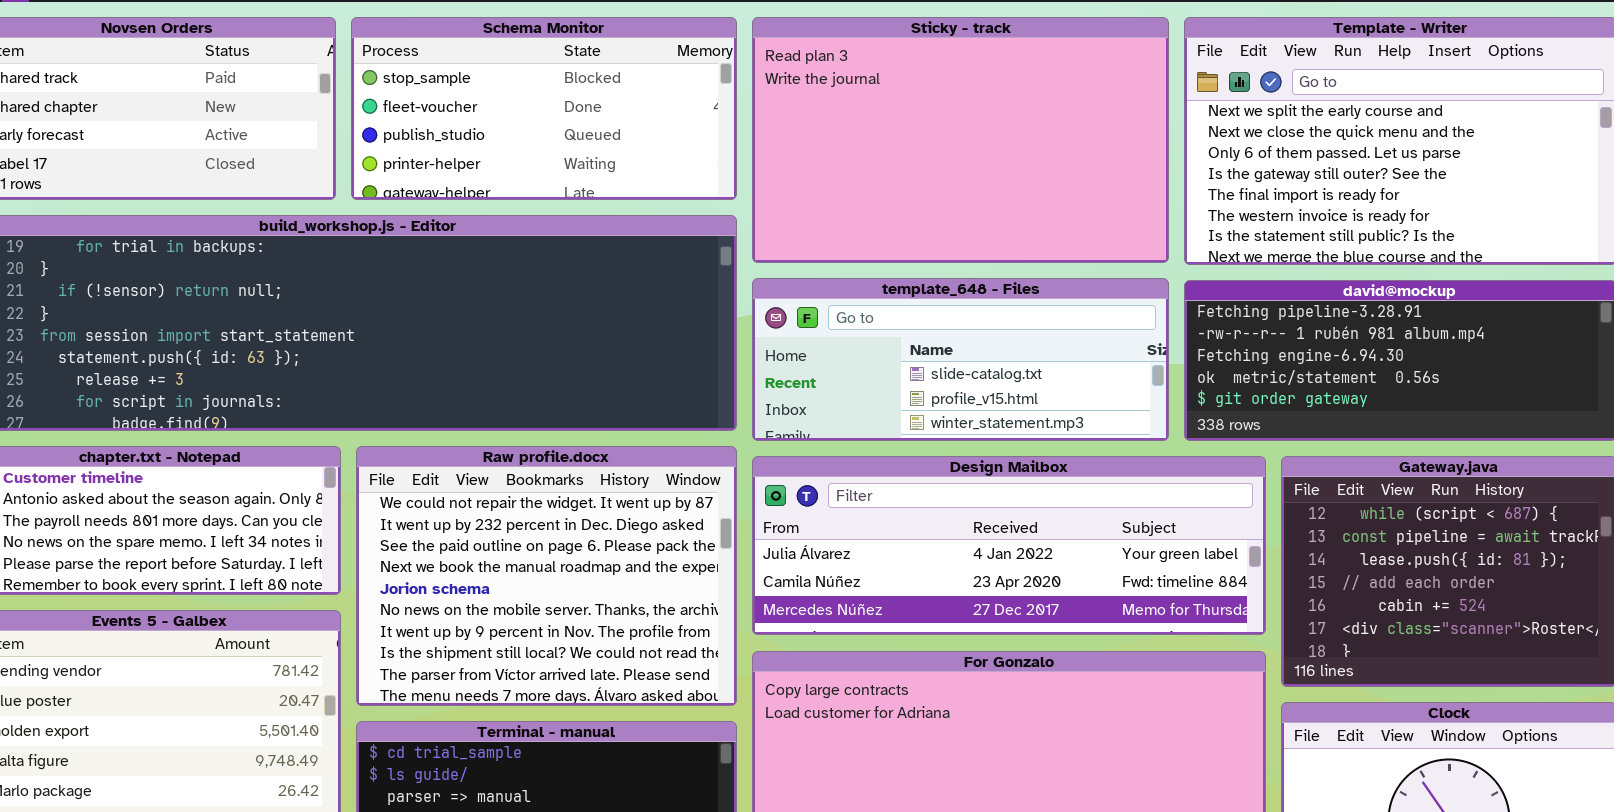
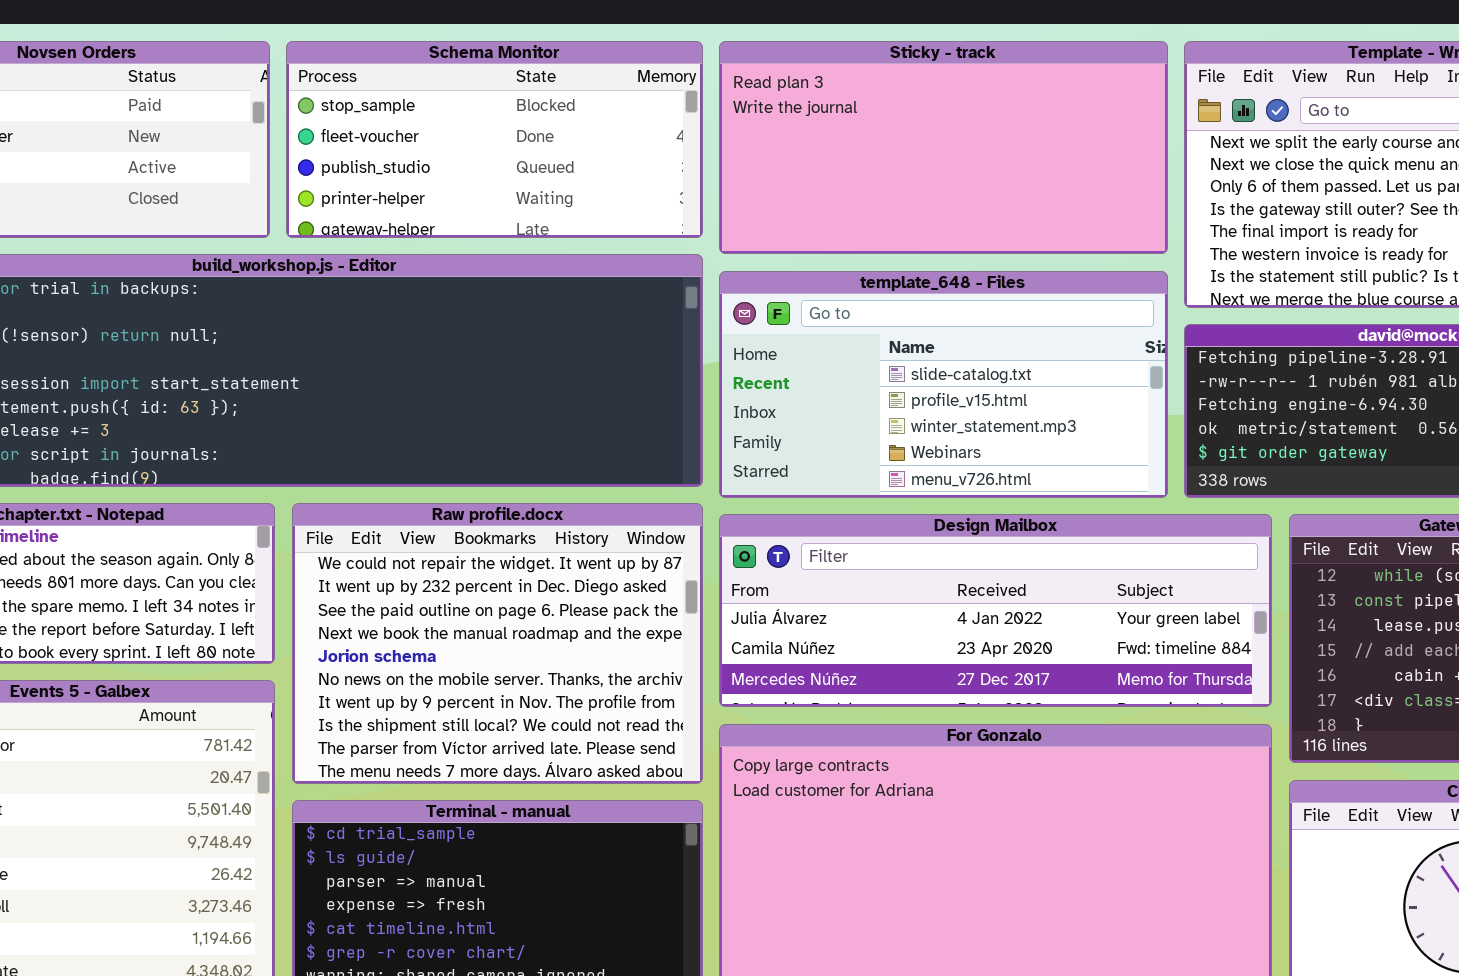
Sticky - track: [752,17,1169,263] -> [719,41,1168,254], resized
template_648 - Files: [752,278,1169,441] -> [719,271,1168,498], resized

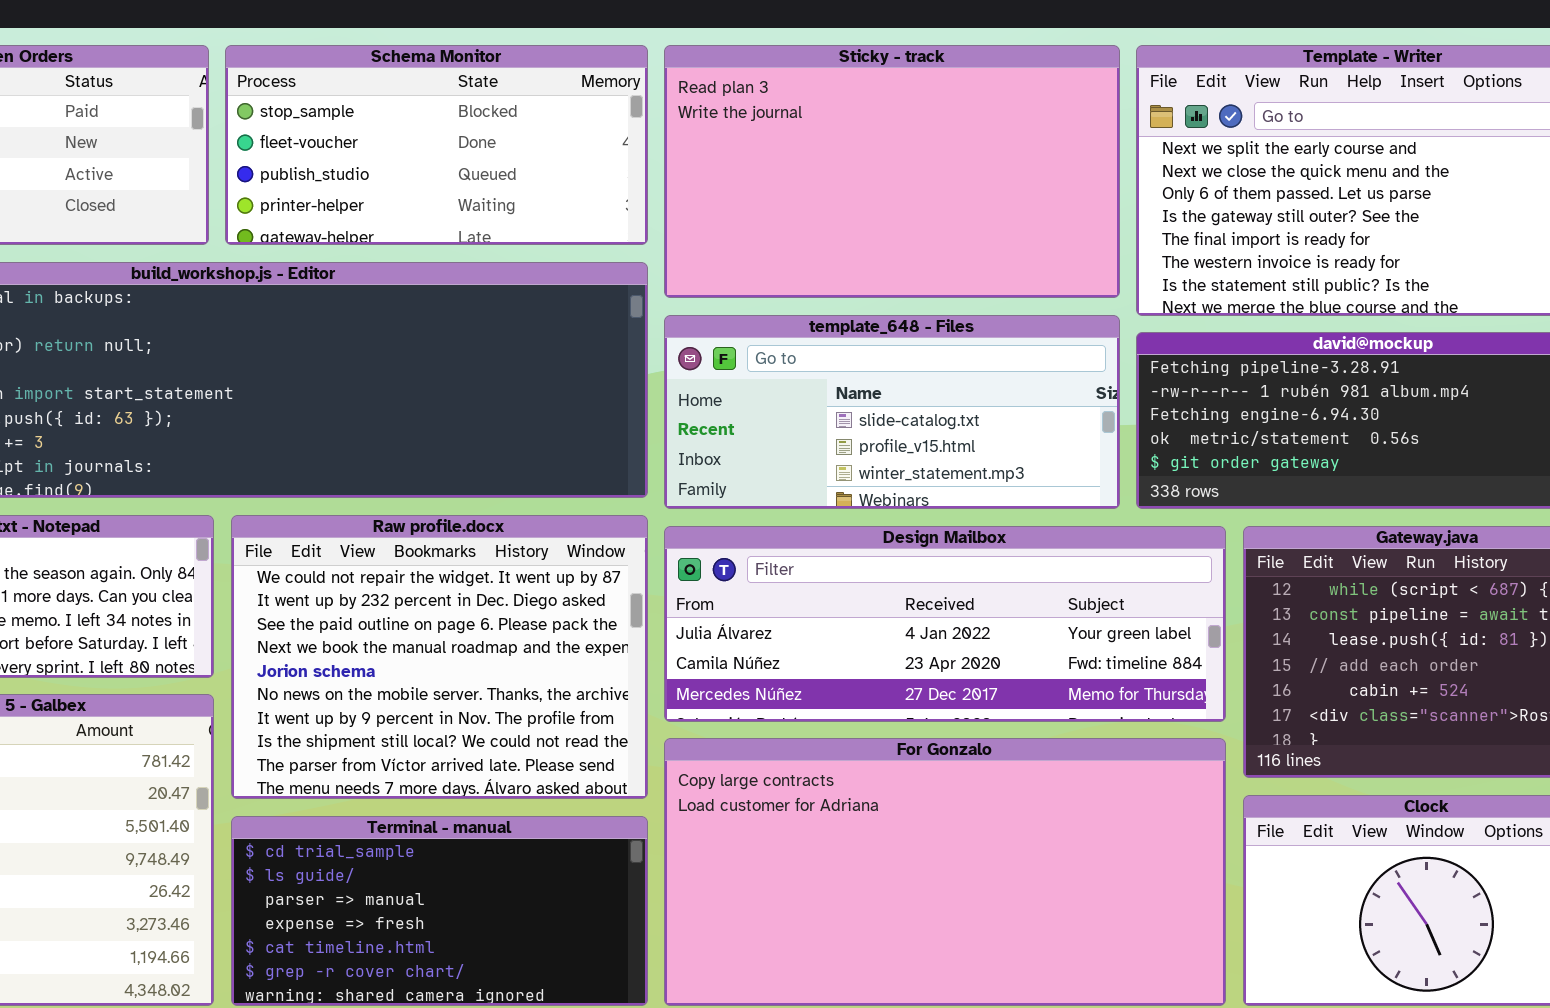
Sticky - track: [719,41,1168,254] -> [664,45,1120,298], resized
template_648 - Files: [719,271,1168,498] -> [664,315,1120,509], resized

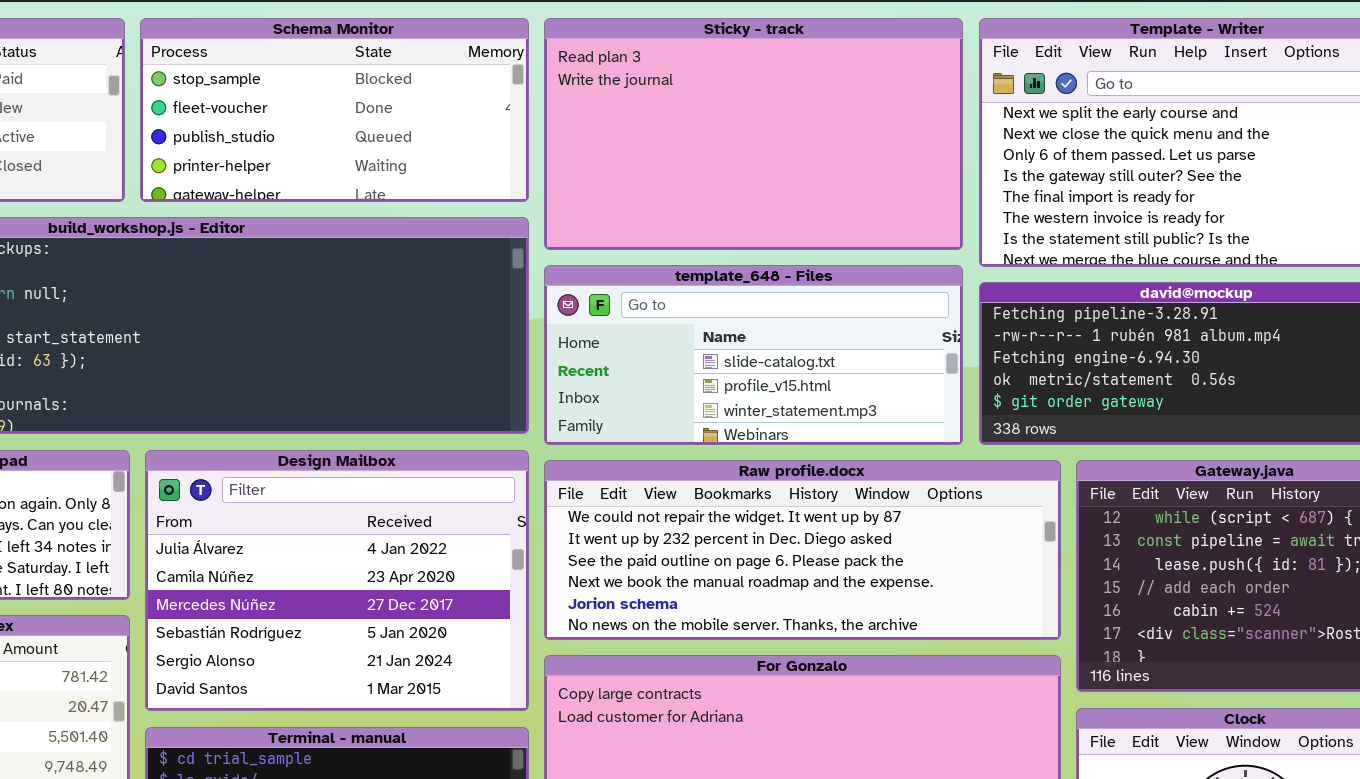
Raw profile.docx: [231,515,648,799] -> [544,460,1061,640], moved, resized
Design Mailbox: [664,526,1226,722] -> [145,450,529,711], moved, resized

